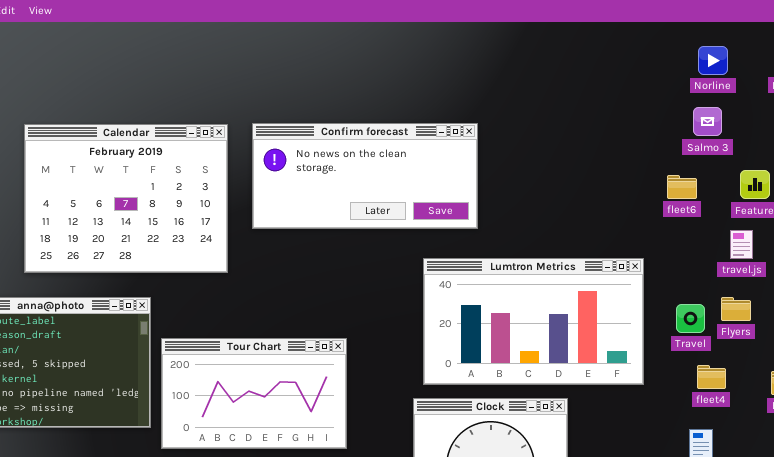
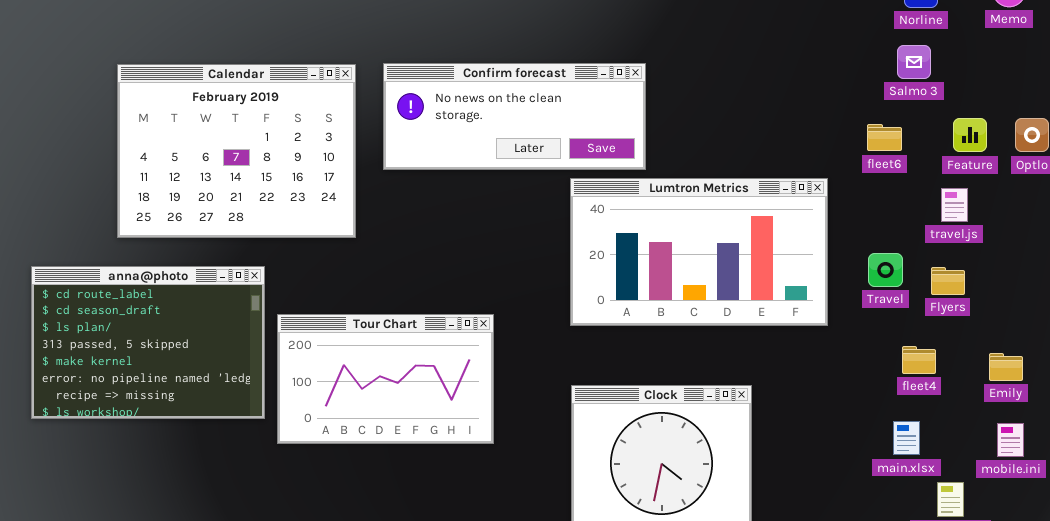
Confirm forecast: [252,123,478,229] -> [383,63,646,170], resized
Lumtron Metrics: [423,258,644,385] -> [570,178,828,326], moved
Travel: [676,304,705,333] -> [868,253,903,287], moved

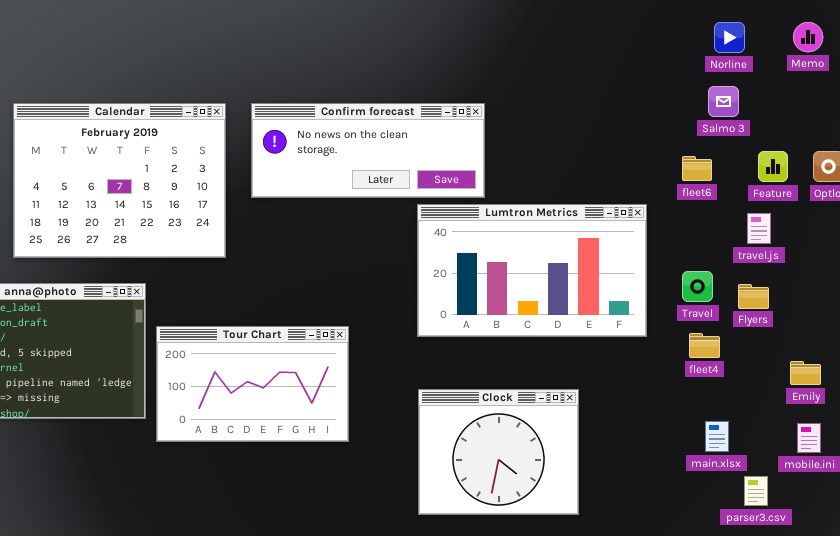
fleet4: [902,346,936,374] -> [689,333,720,358], moved

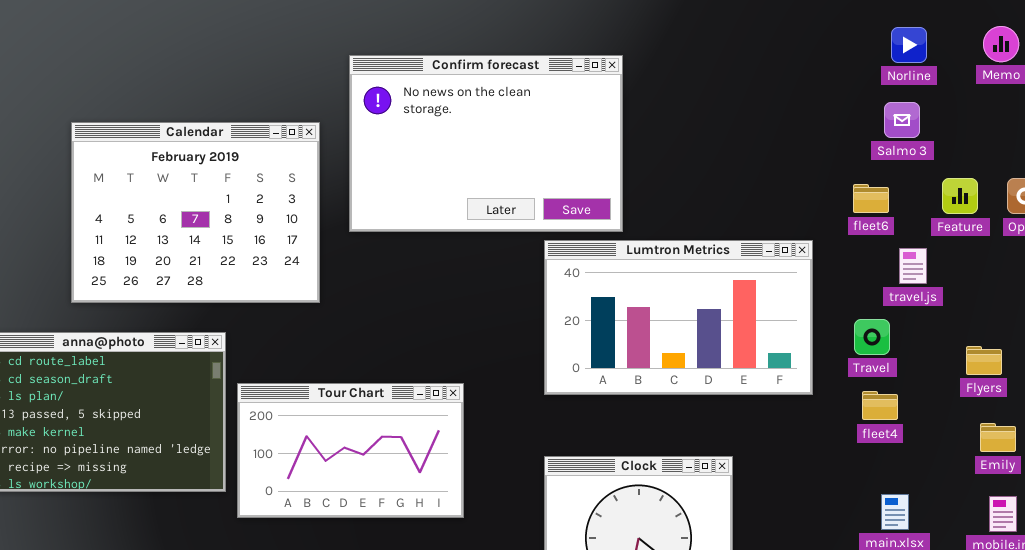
Confirm forecast: [251,103,485,198] -> [349,55,623,232], resized
travel.js: [747,213,771,244] -> [899,248,927,284], moved
Flyers: [738,284,769,309] -> [966,346,1002,375], moved

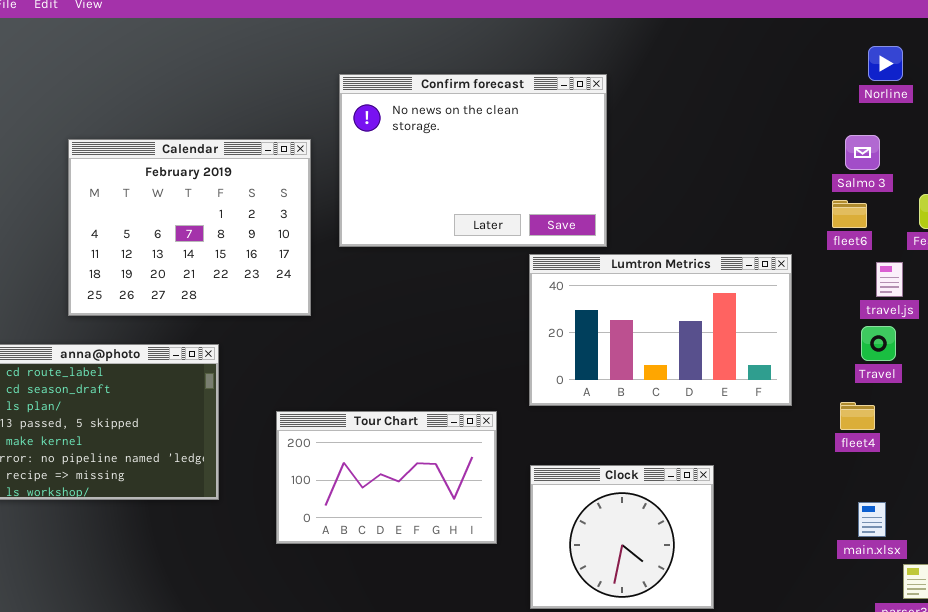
Salmo 3: [884,102,920,138] -> [845,135,880,170], moved
Travel: [854,319,890,355] -> [861,326,896,361], moved
Tour Chart: [237,383,464,518] -> [276,411,497,544], moved

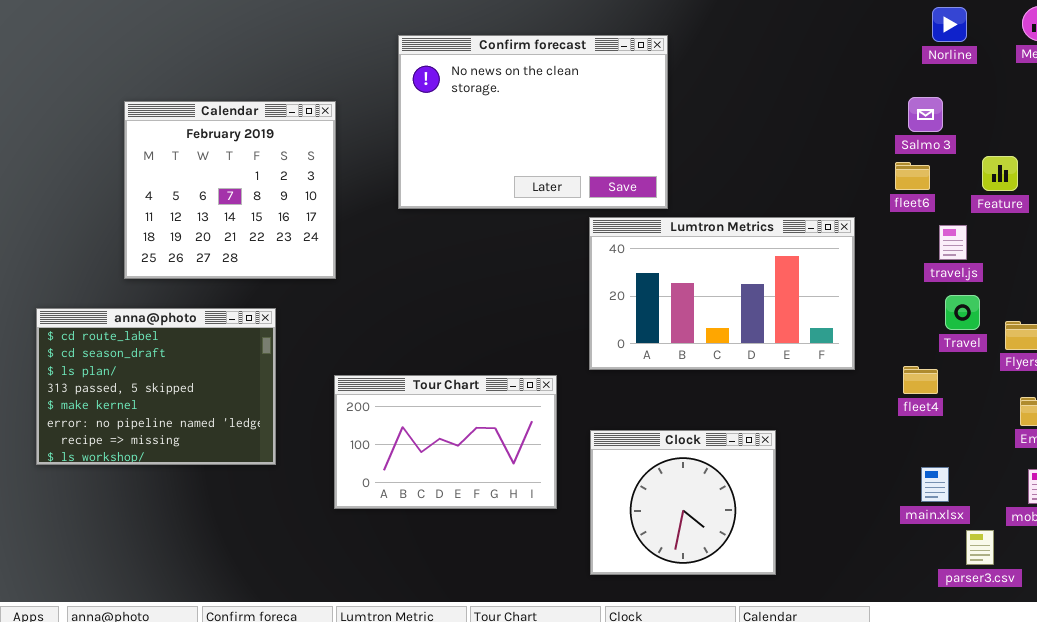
Calendar: [68,139,311,316] -> [124,101,336,279], resized
Travel: [861,326,896,361] -> [945,295,980,330], moved

